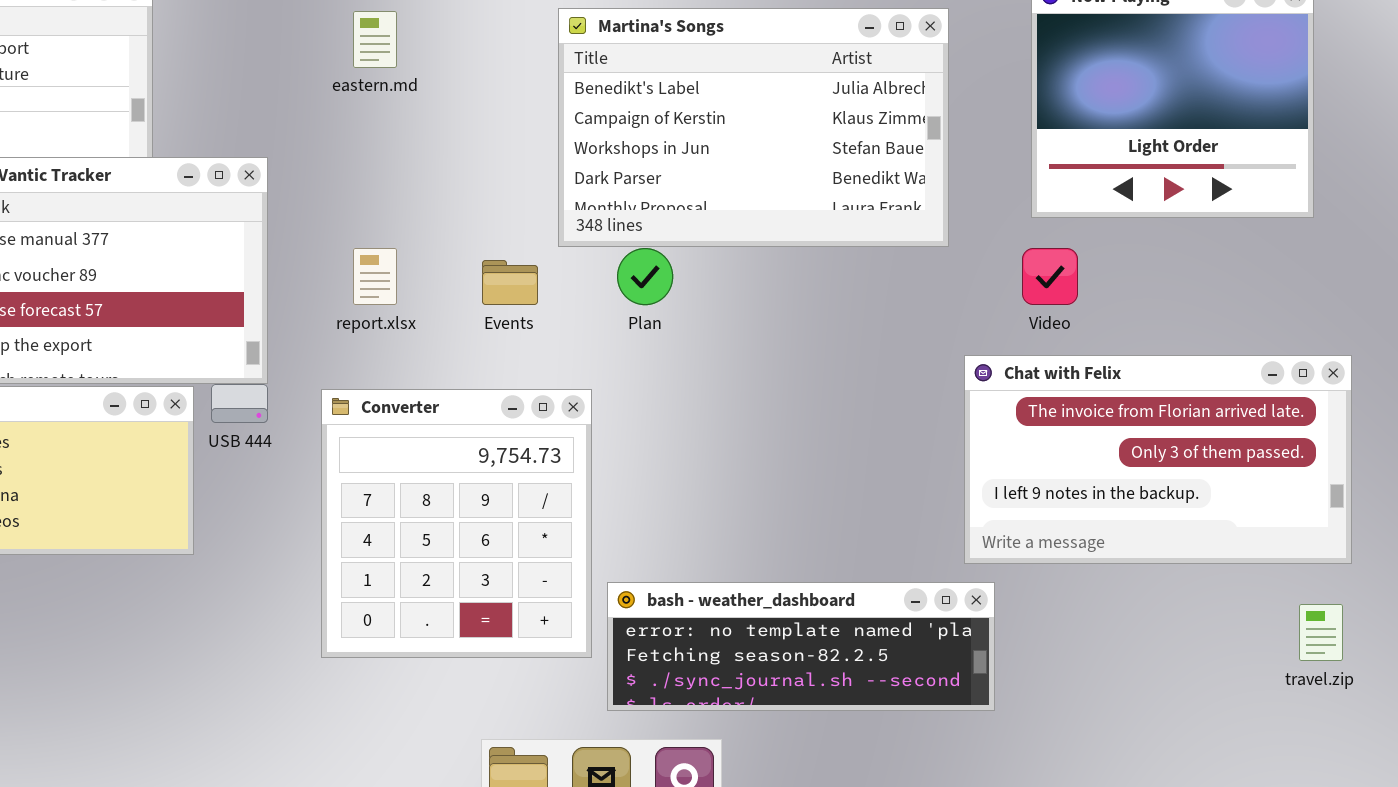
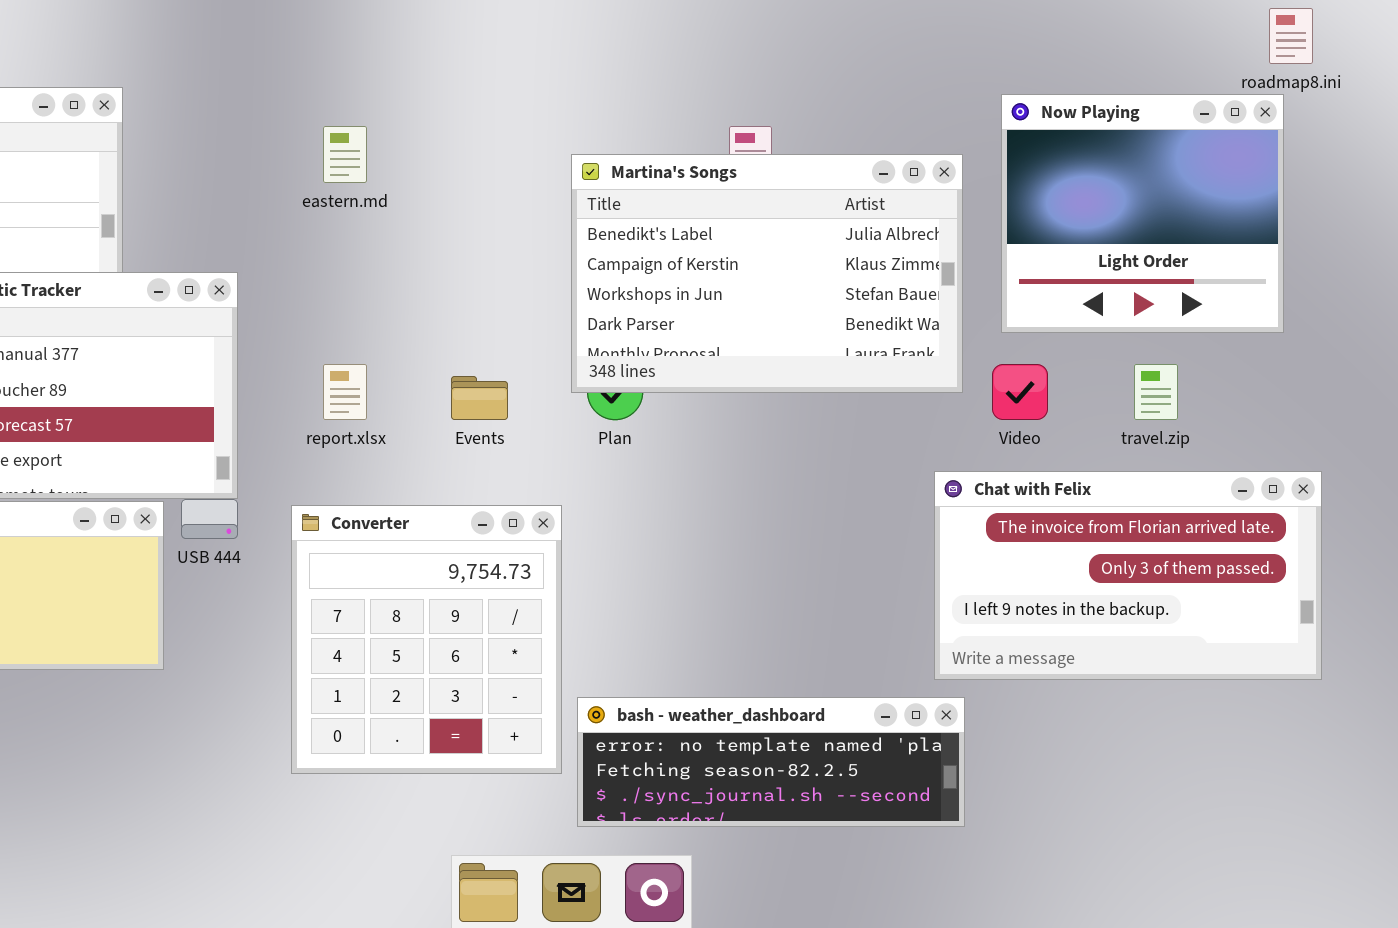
Martina's Songs: [558,8,949,247] -> [571,154,963,393], moved
travel.zip: [1299,604,1343,661] -> [1134,364,1178,420], moved

